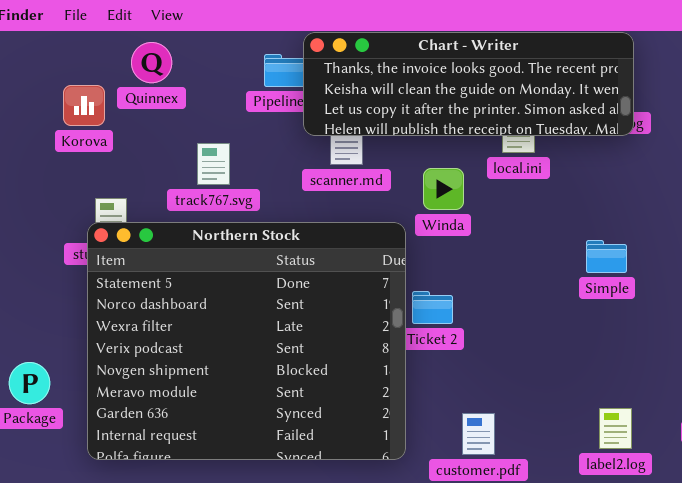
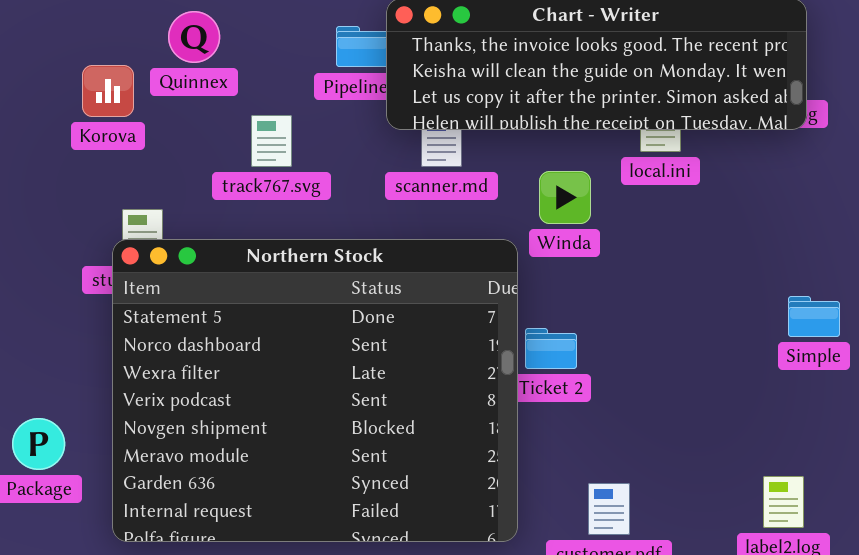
track767.svg: [197,143,230,185] -> [251,115,292,167], moved
Simple: [586,240,627,273] -> [788,296,840,337], moved

